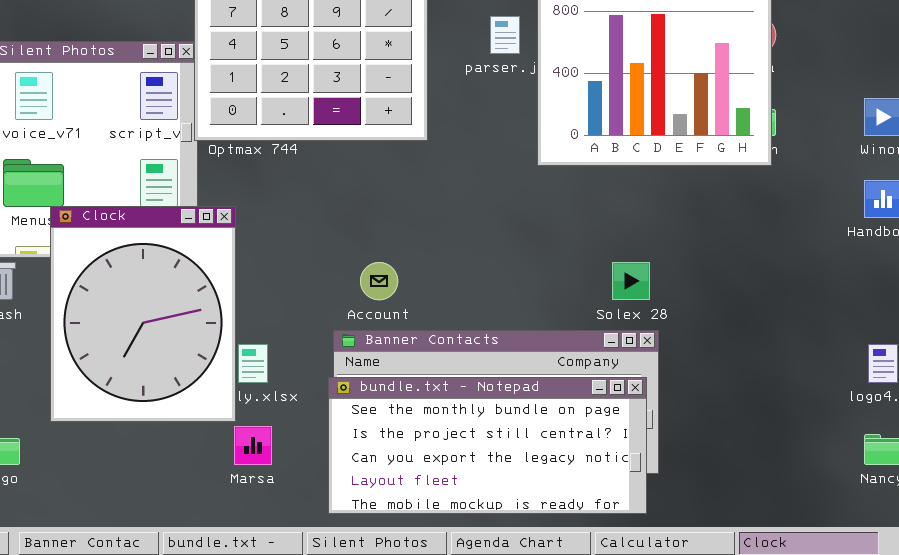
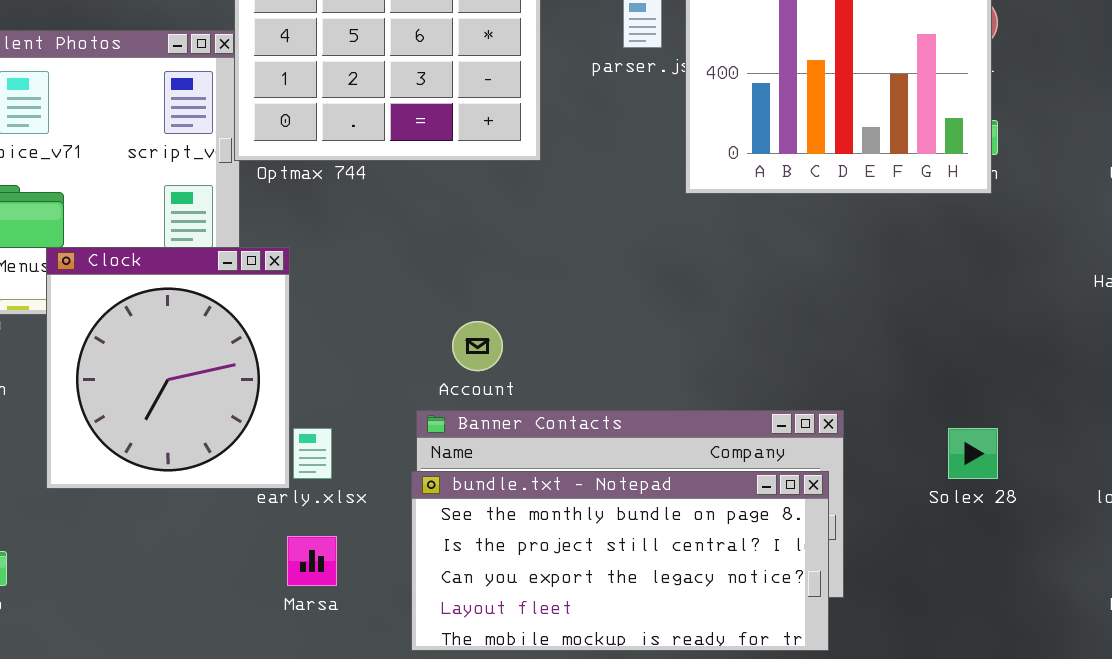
Clock: [50,206,236,422] -> [46,247,290,489], resized
Solex 28: [612,262,650,300] -> [948,428,998,479], moved

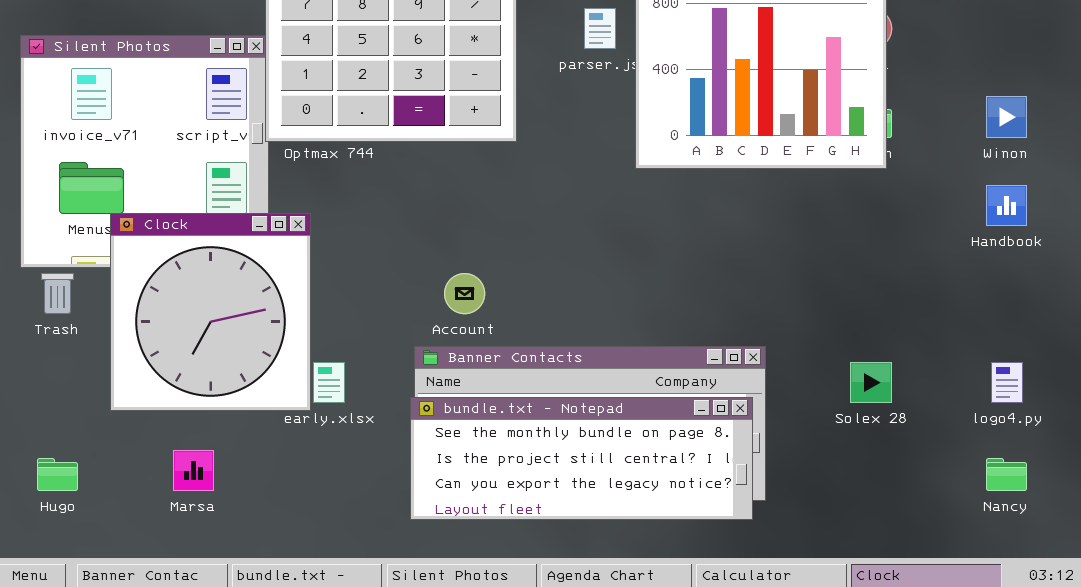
bundle.txt - Notepad: [411,471,829,651] -> [410,397,753,520], resized
Marsa: [287,536,337,586] -> [173,450,214,491], moved

